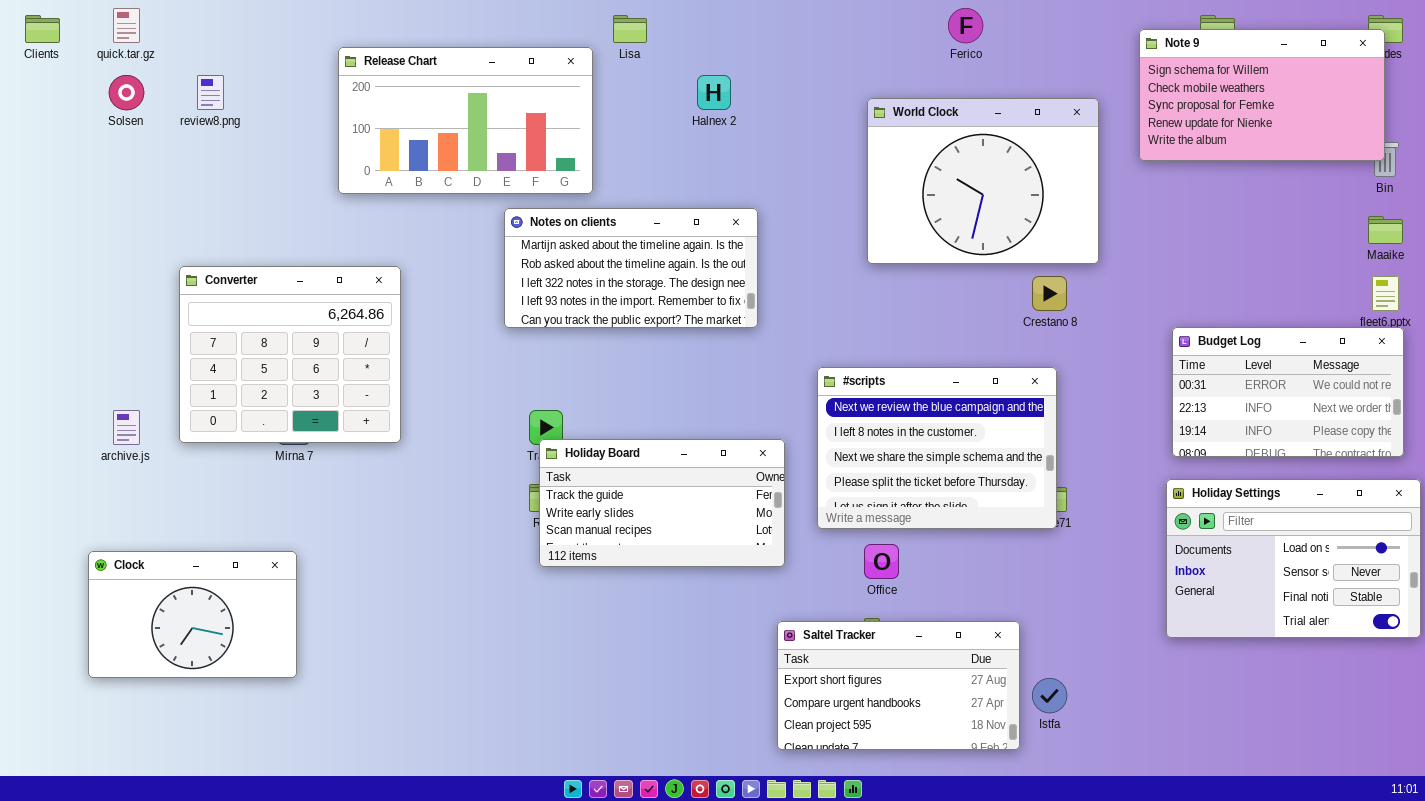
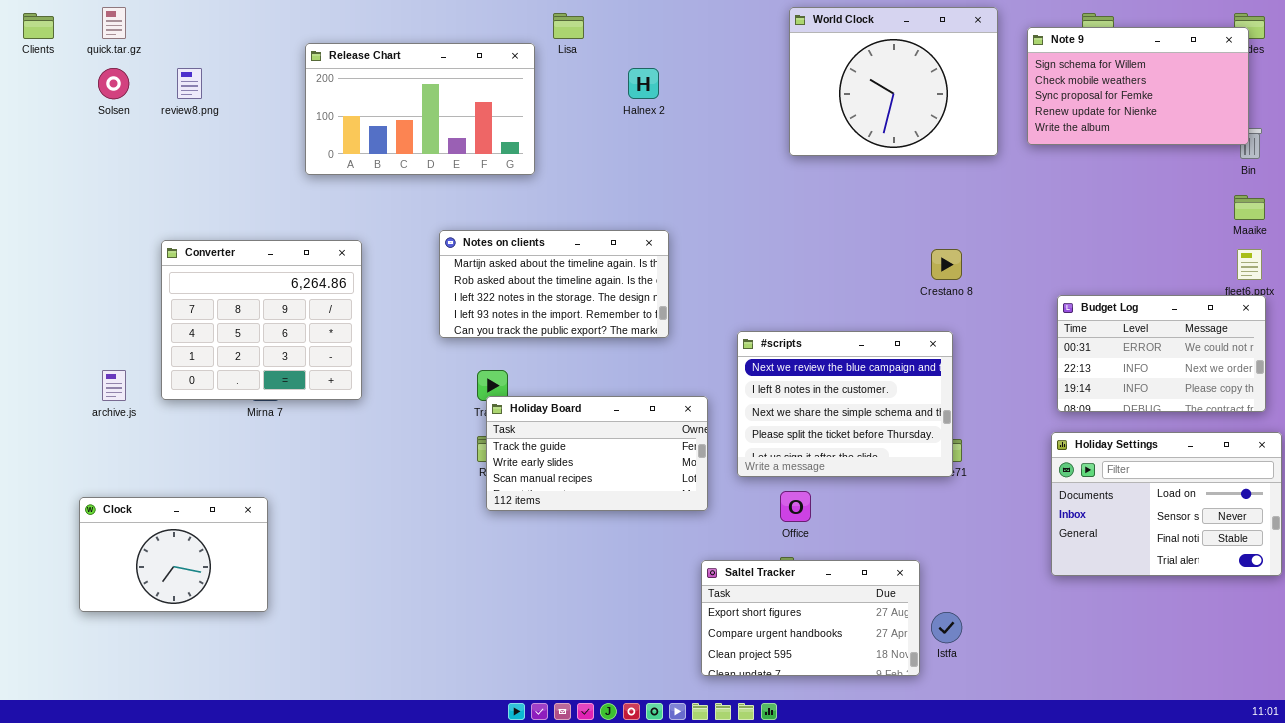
World Clock: [867,98,1099,264] -> [789,7,998,156], moved
Notes on clients: [504,208,758,328] -> [439,230,669,338], moved

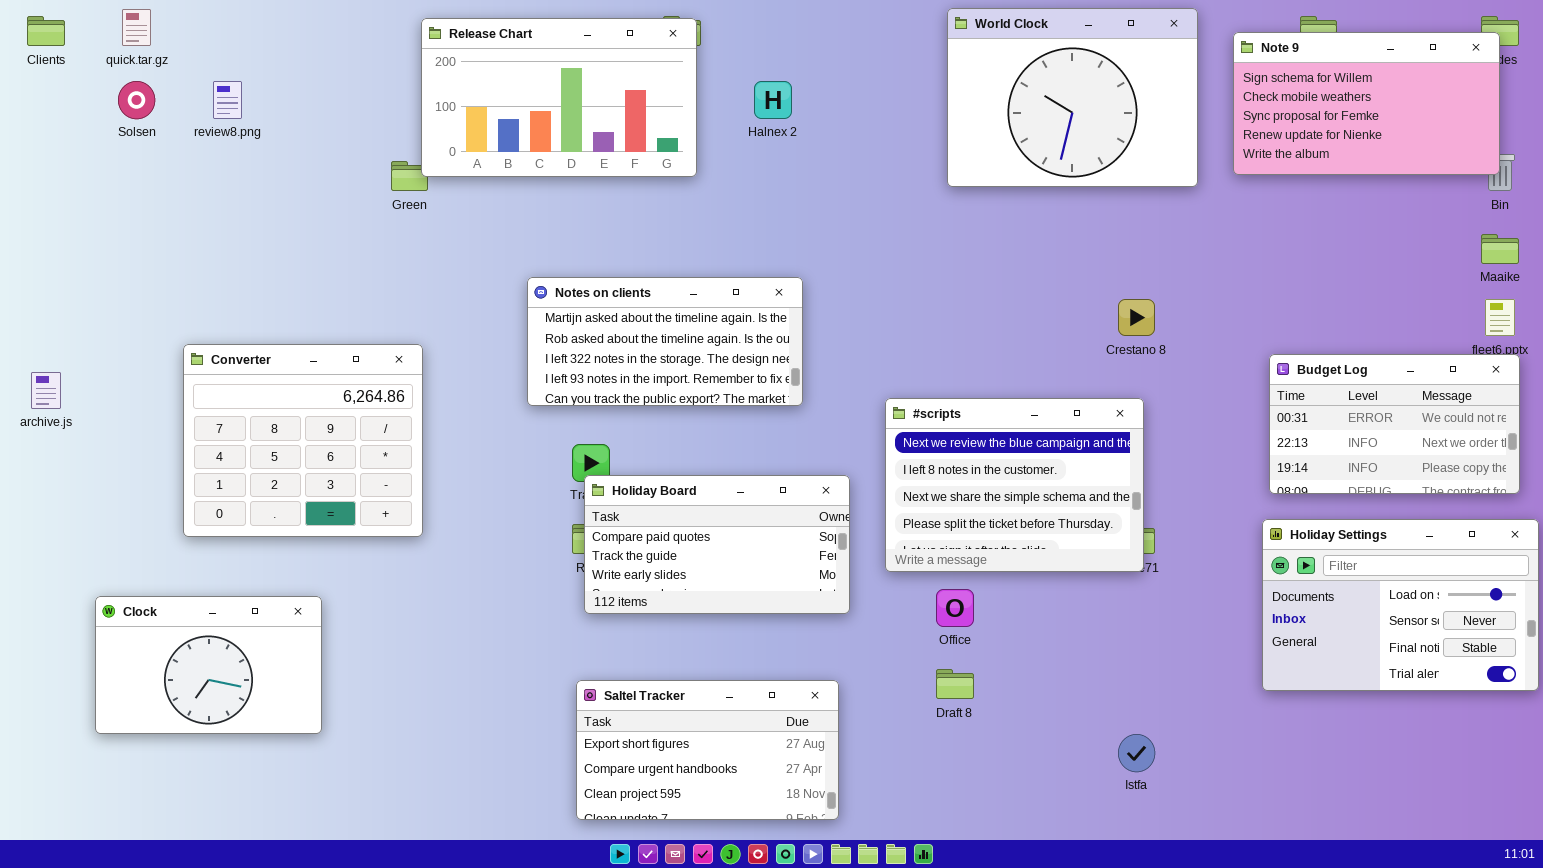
Release Chart: [305,43,535,175] -> [421,18,697,177], moved
Converter: [161,240,362,400] -> [183,344,423,537], moved
archive.js: [102,370,126,401] -> [31,372,61,409], moved
Holiday Board: [486,396,708,511] -> [584,475,850,614], scrolled up 1 row
Saltel Tracker: [701,560,920,676] -> [576,680,839,820], moved

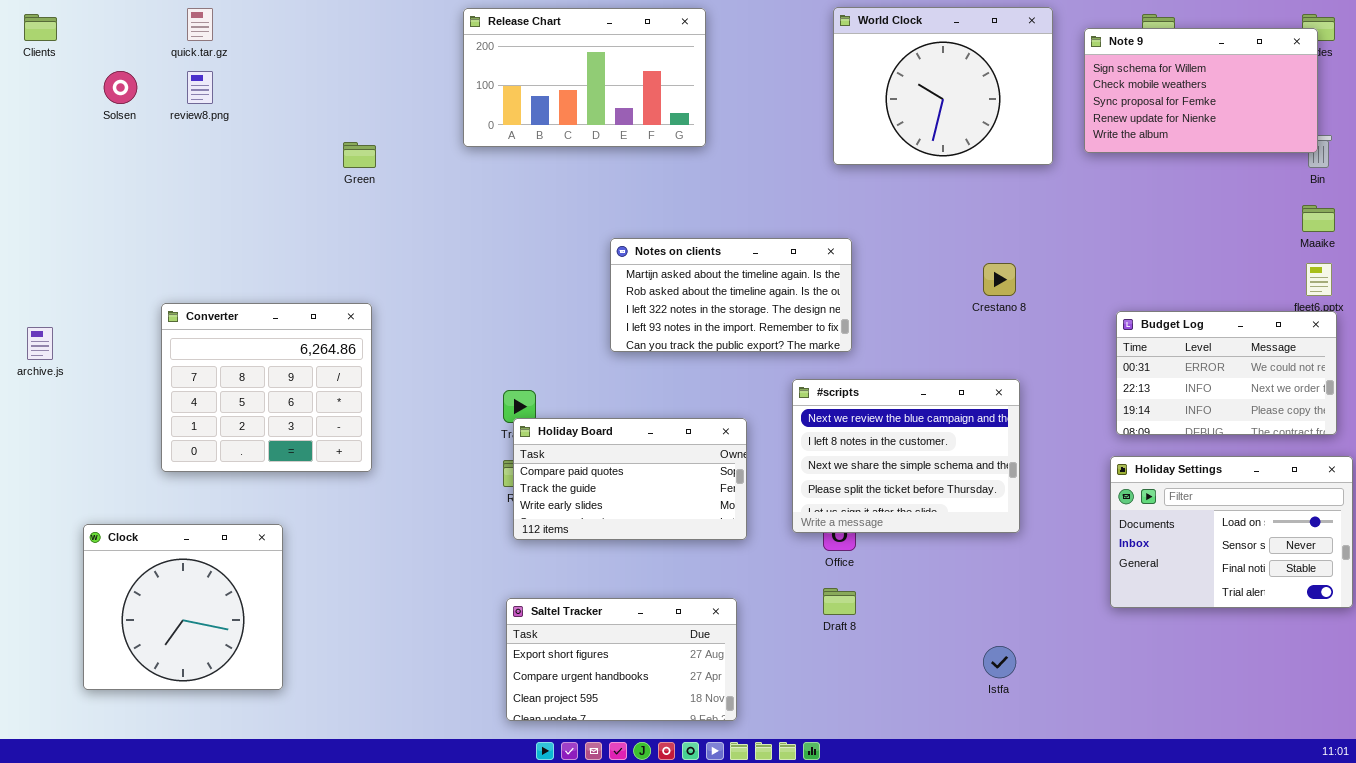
quick.tar.gz: [122,9,151,46] -> [187,8,213,41], moved
Release Chart: [421,18,697,177] -> [463,8,706,147], moved
Notes on clients: [527,277,803,406] -> [610,238,852,352], moved
#scripts: [885,398,1144,572] -> [792,379,1020,533], moved
Clock: [95,596,322,734] -> [83,524,283,690], resized

